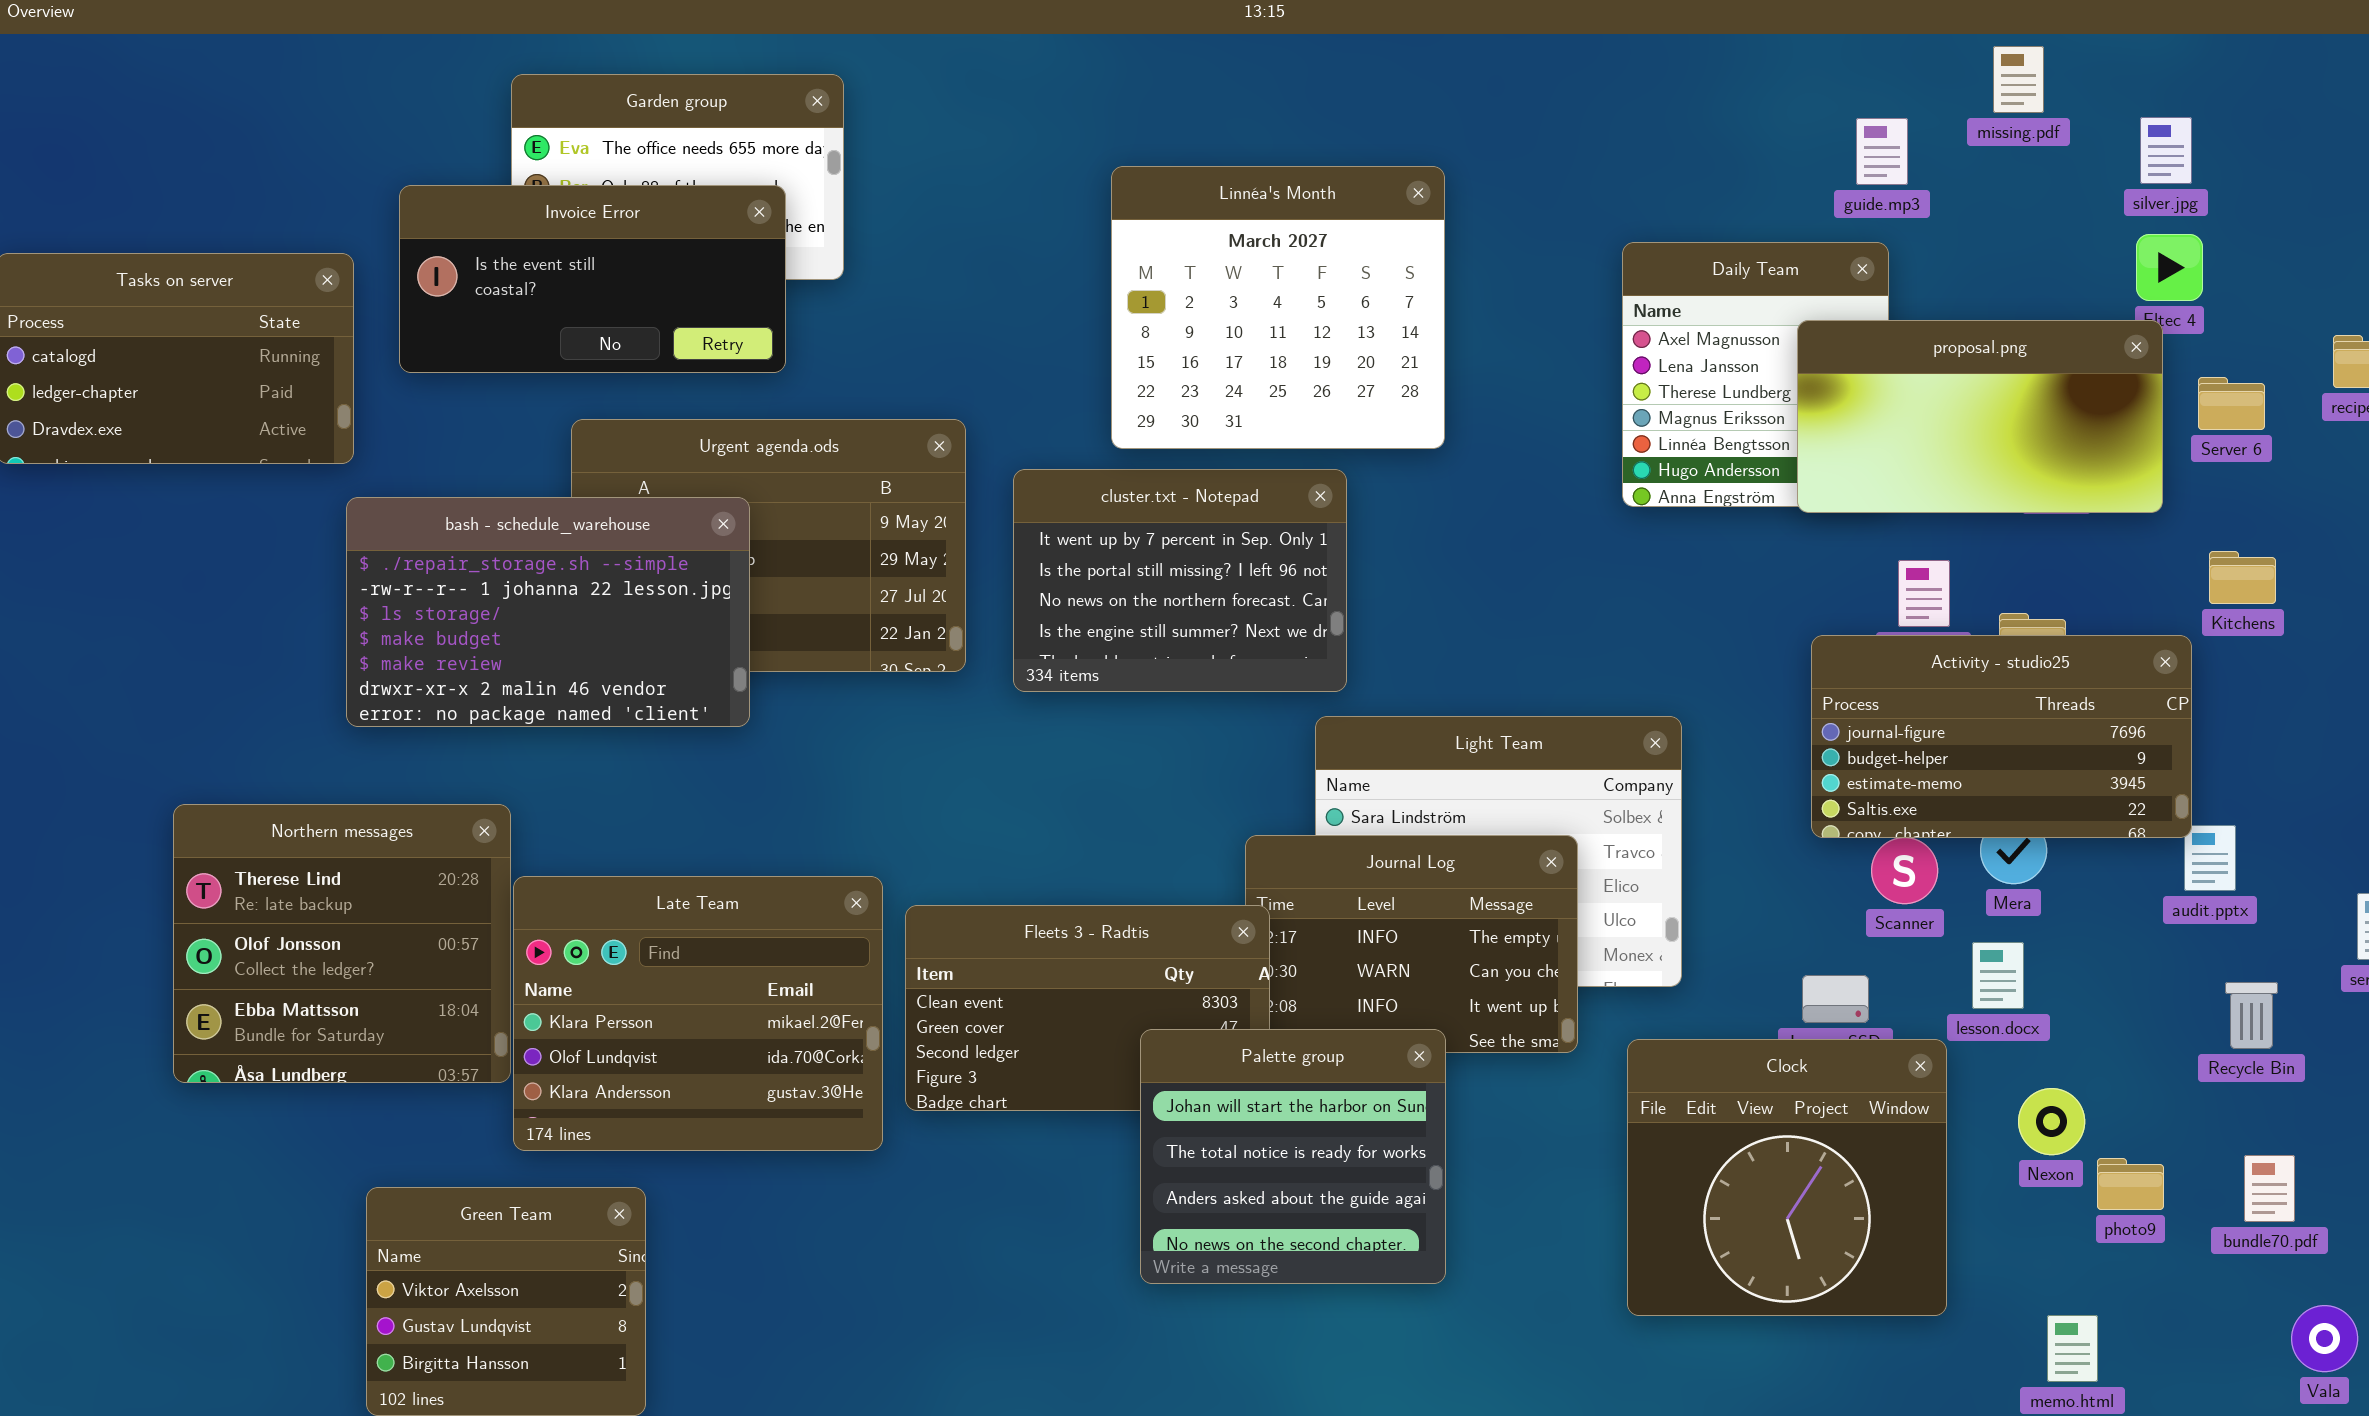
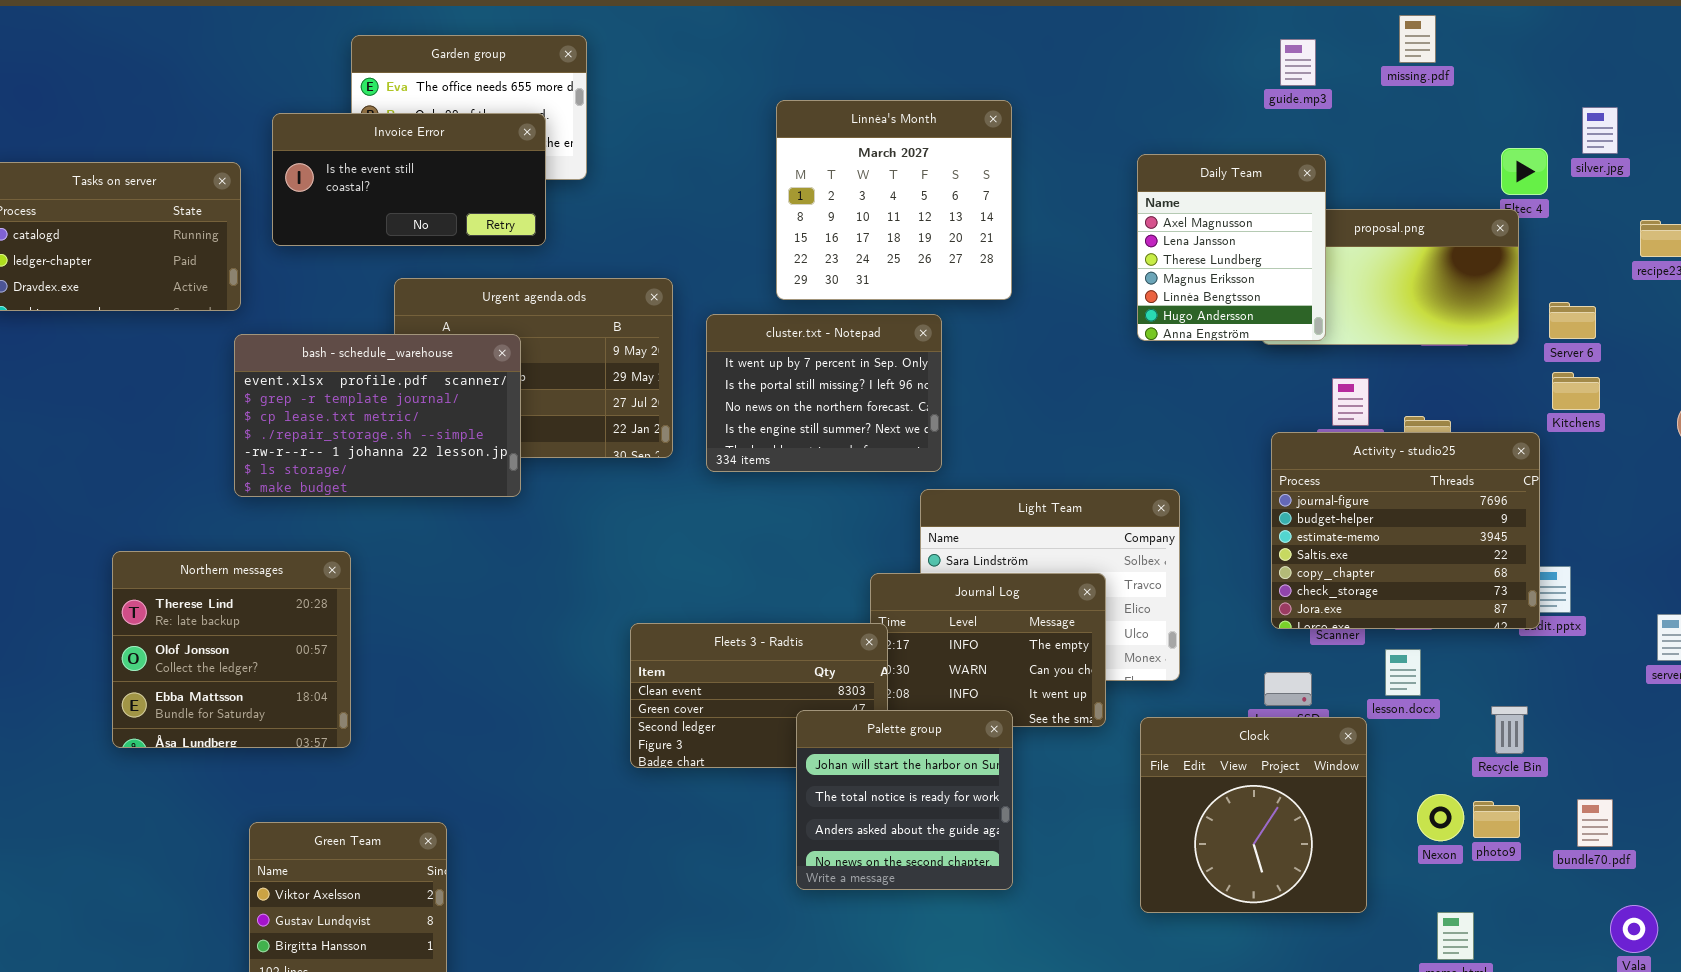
silver.jpg: [2140,117,2192,184] -> [1582,107,1618,154], moved
guide.mp3: [1856,118,1908,185] -> [1280,39,1316,86], moved
Daily Team: [1622,242,1889,507] -> [1137,154,1326,341], raised
Server 6: [2198,377,2265,430] -> [1549,302,1596,339], moved
bash - schedule_warehouse: [346,497,750,727] -> [234,334,521,497], scrolled up 3 rows
Activity - studio25: [1811,635,2192,838] -> [1271,432,1540,629], resized
Late Team: [513,876,883,1151] -> none, closed
Recycle Bin: [2225,982,2278,1049] -> [1491,706,1528,754], moved
Nexon: [2018,1088,2085,1155] -> [1417,794,1464,841], moved

